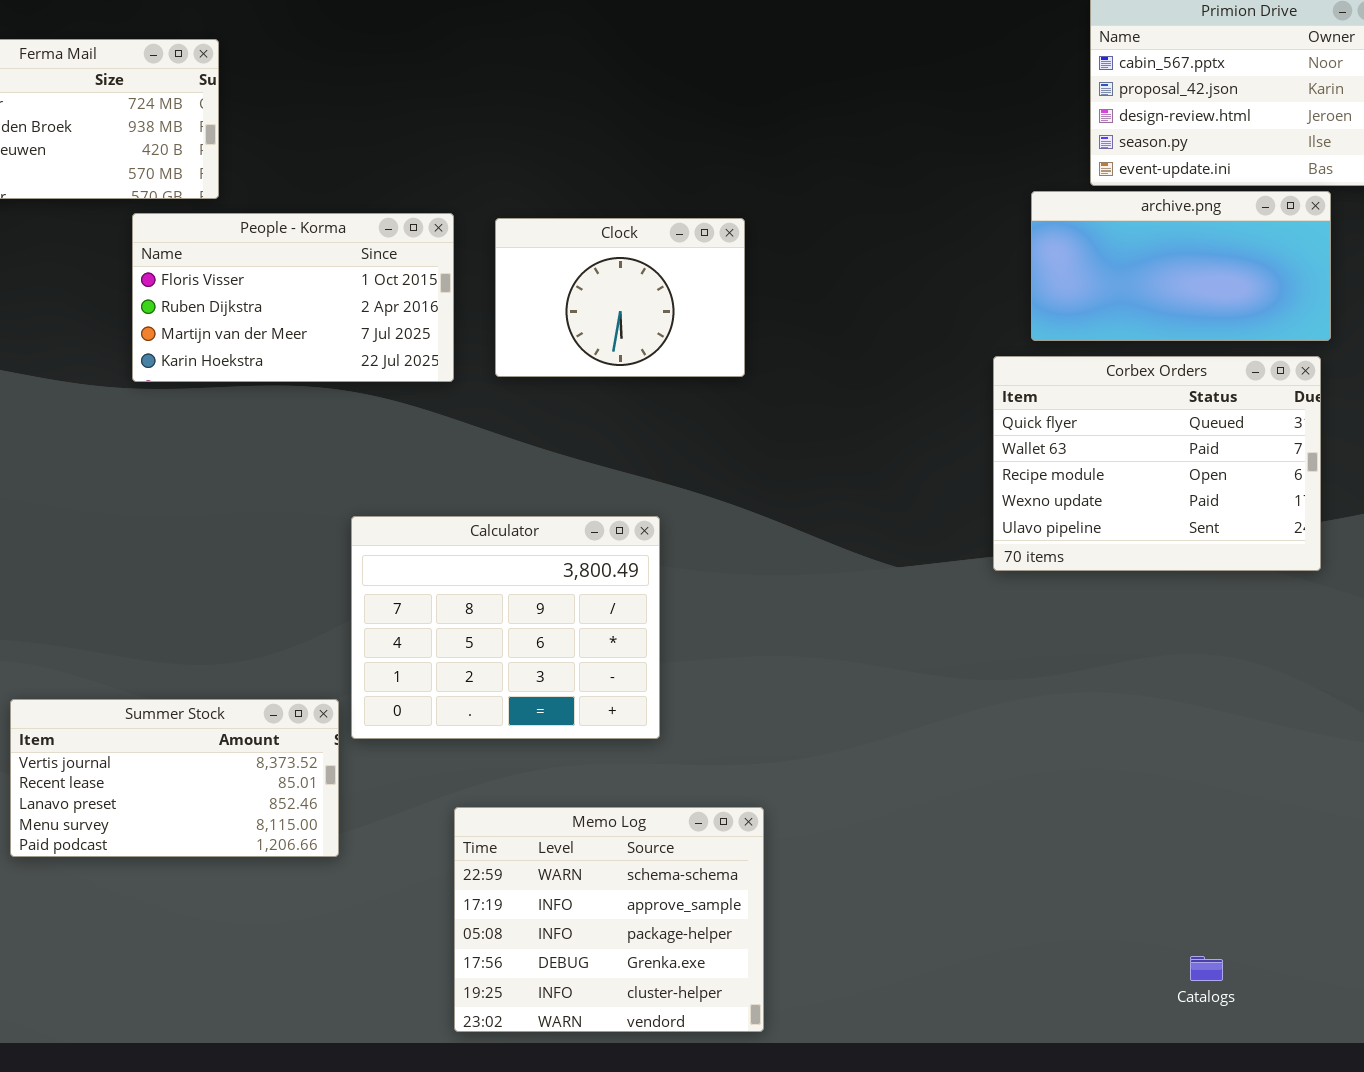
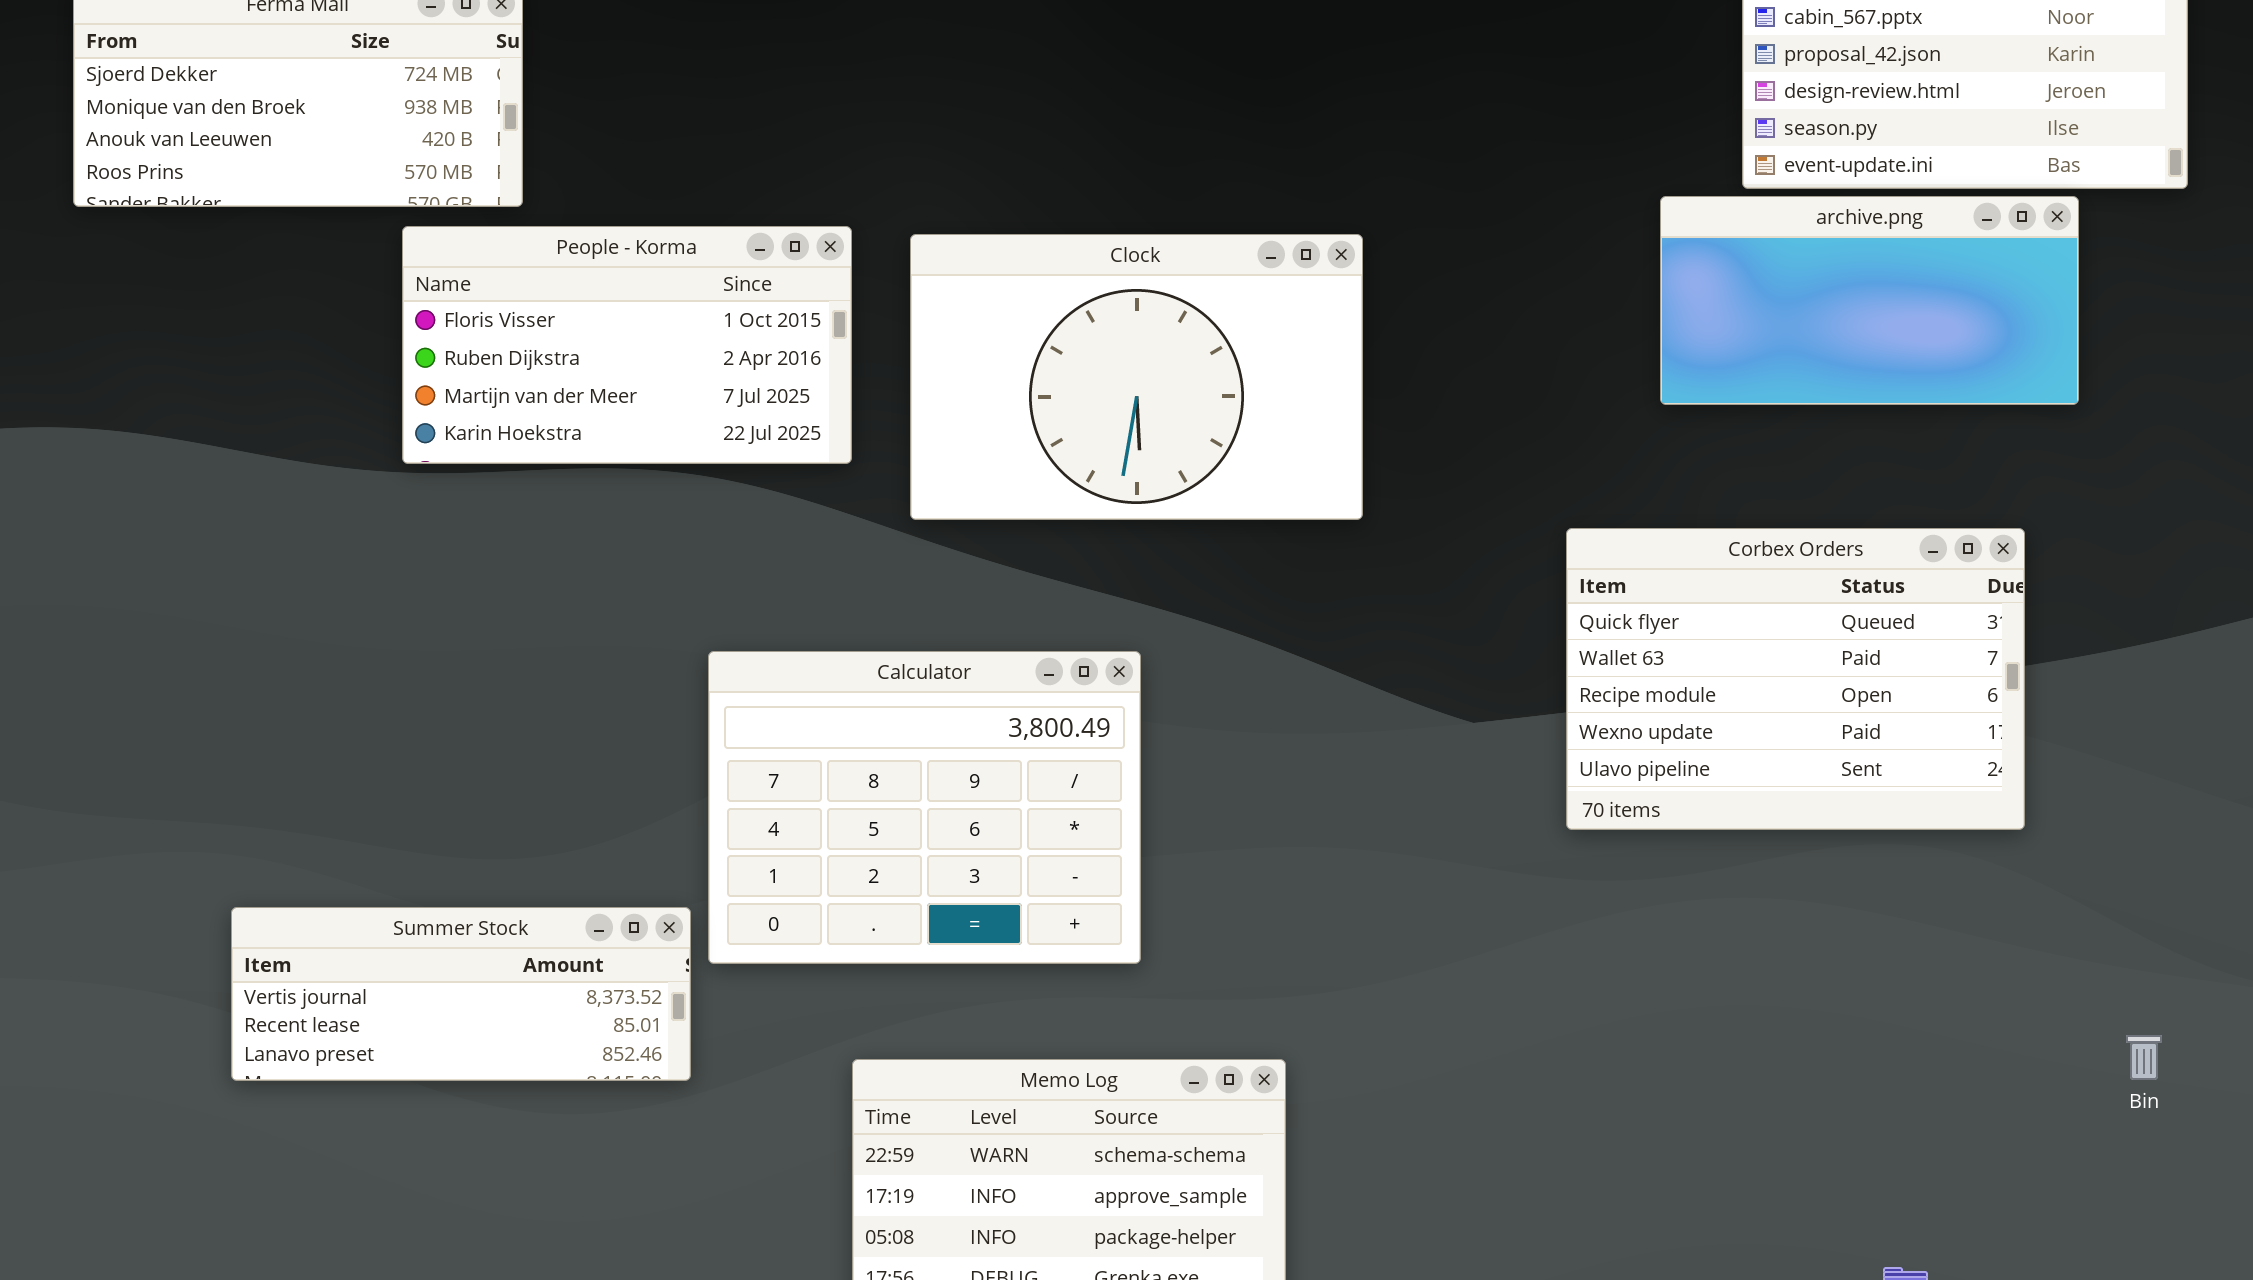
Clock: [495,218,745,377] -> [910,234,1363,520], resized
Corbex Orders: [993,356,1321,571] -> [1566,528,2025,830], moved
Summer Stock: [10,699,339,857] -> [231,907,691,1081], resized

